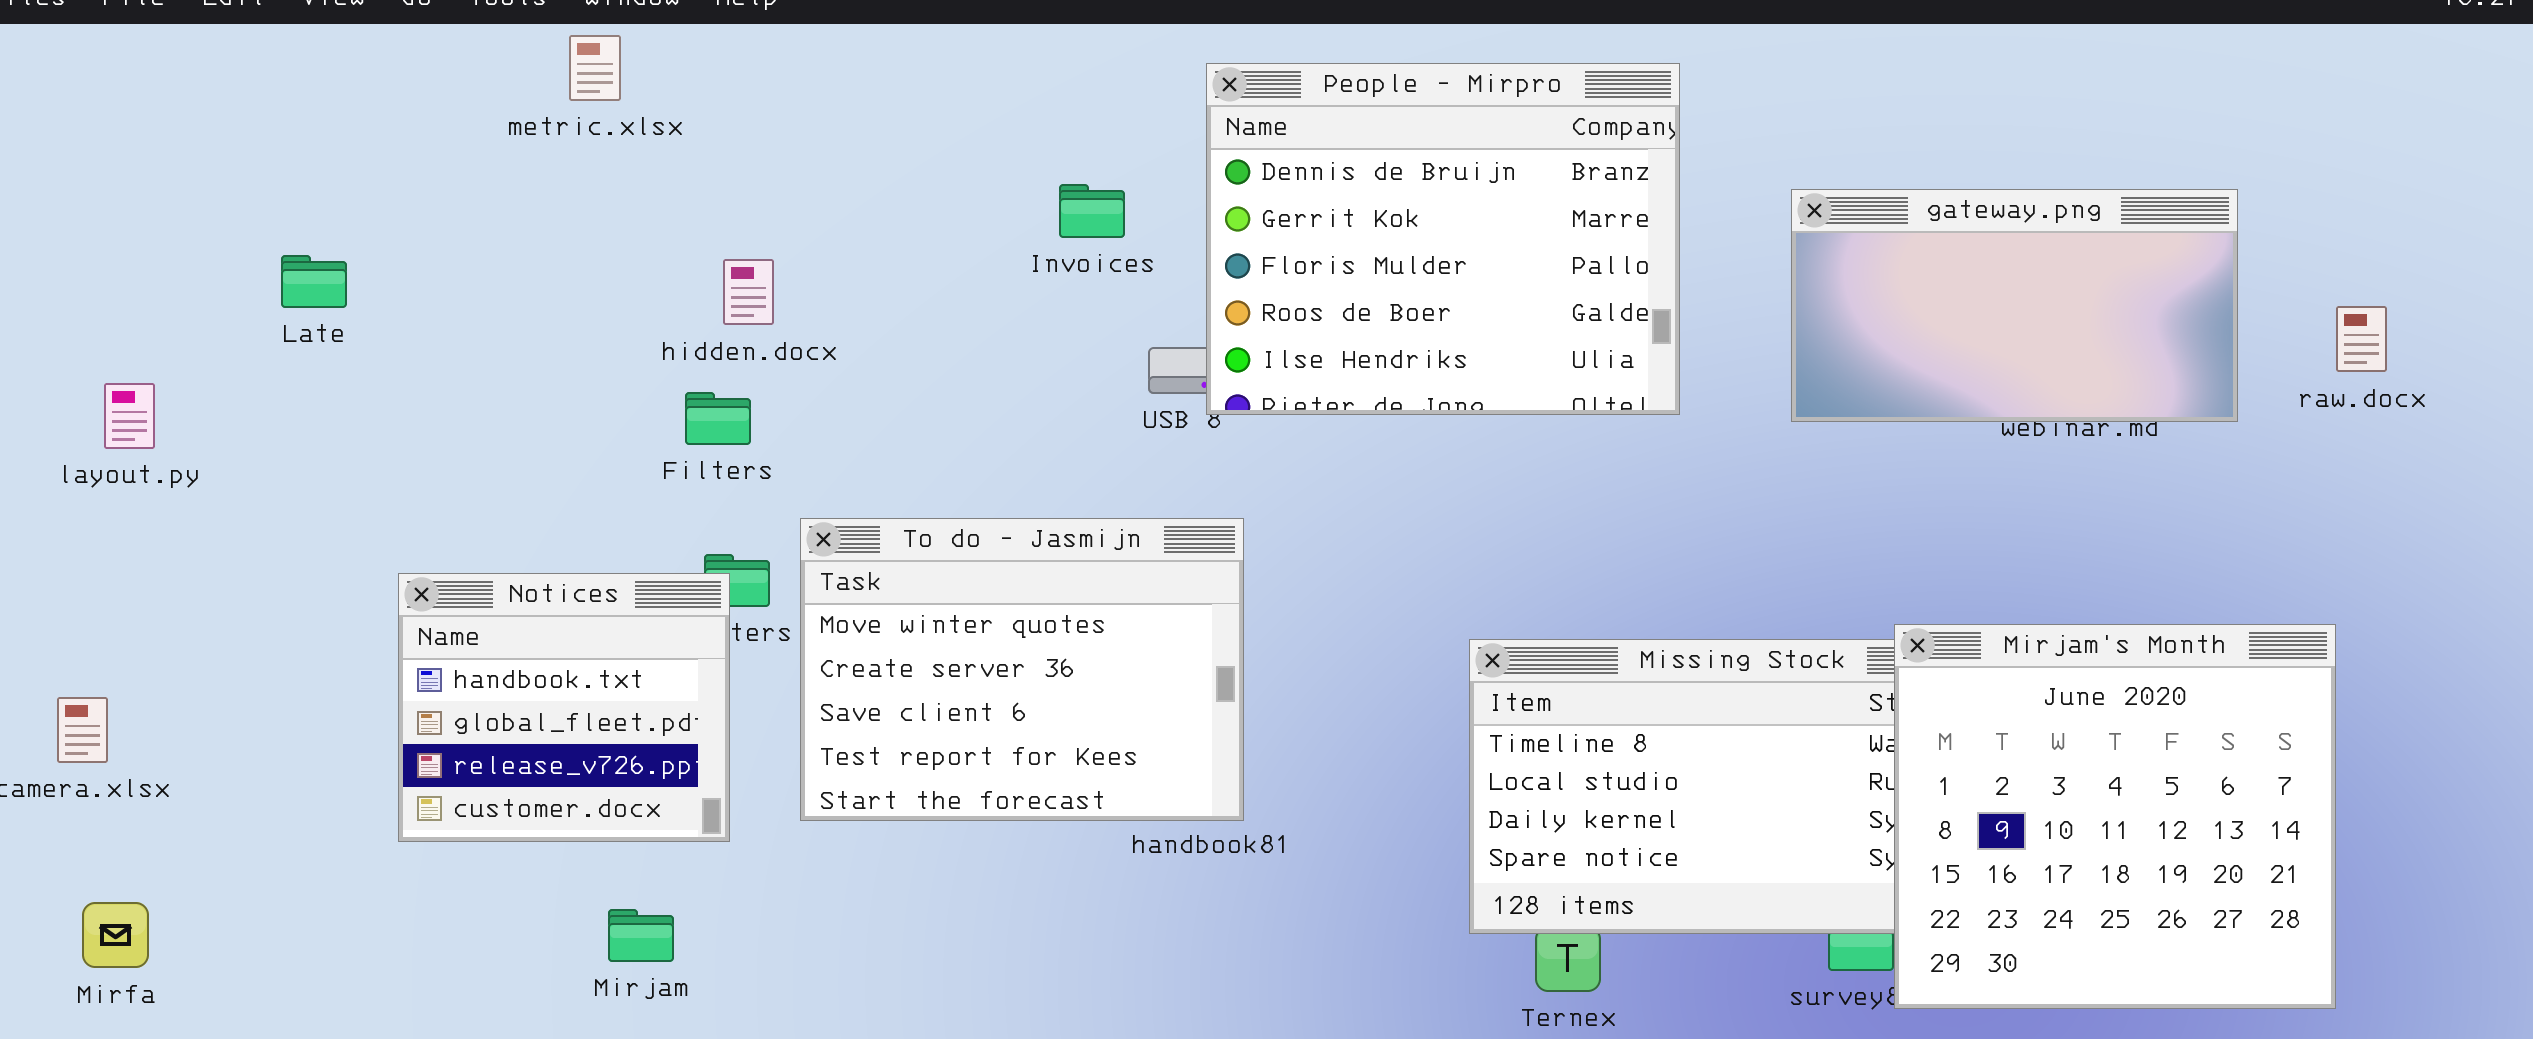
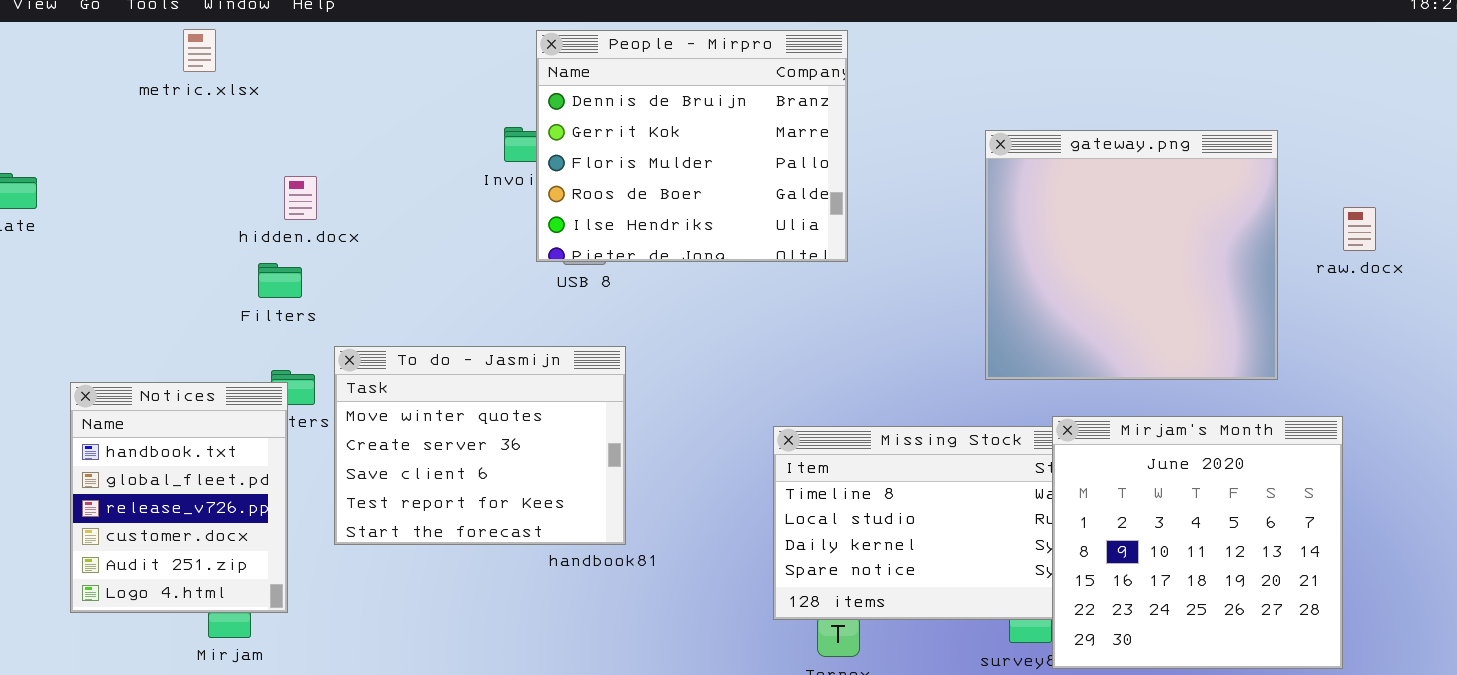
People - Mirpro: [1206,63,1680,415] -> [536,30,848,262], moved
gateway.png: [1791,189,2238,422] -> [985,130,1278,380], resized
Notices: [398,573,730,842] -> [70,382,288,613], resized

